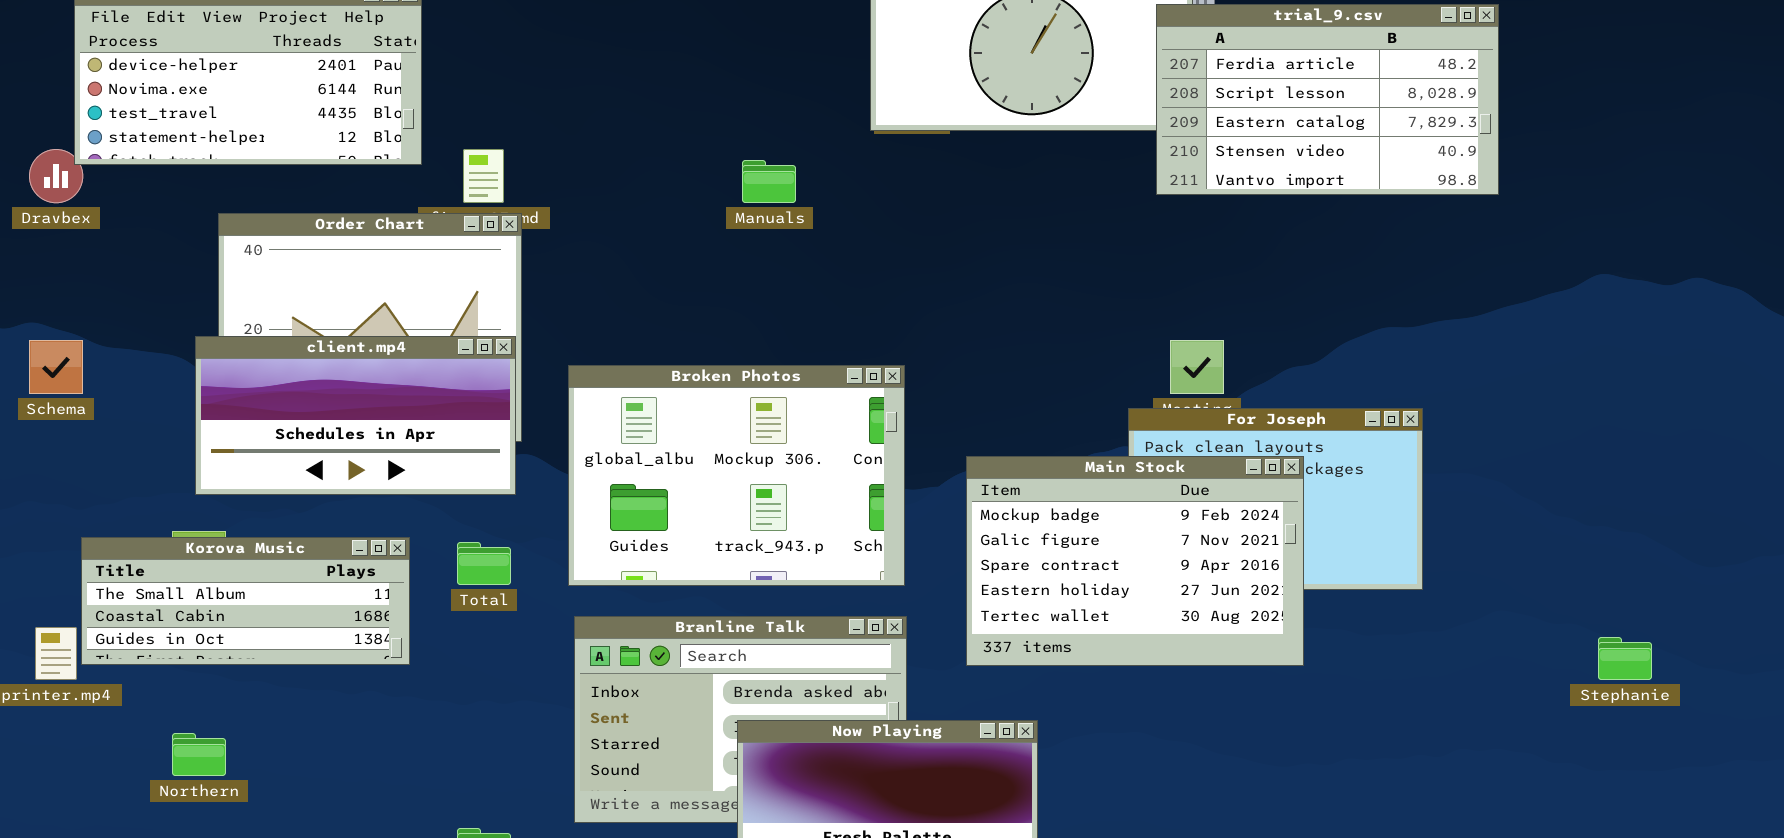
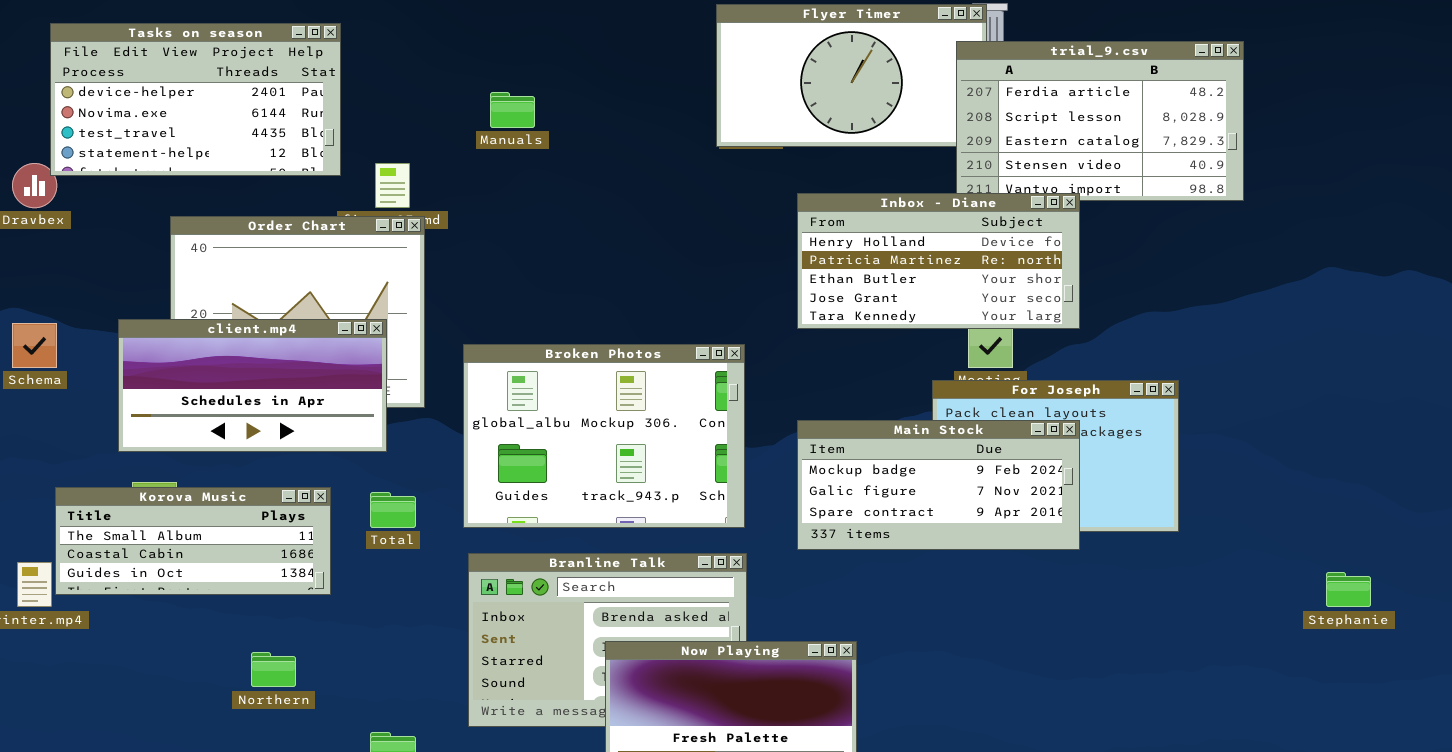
Manuals: [742,160,796,203] -> [490,92,535,128], moved
Inbox - Diane: none -> [797,193,1080,329], opened
client.mp4: [195,336,516,495] -> [118,319,387,452], moved
Main Stock: [966,456,1304,666] -> [797,420,1080,550], resized
Northern: [172,733,226,776] -> [251,652,296,687], moved

